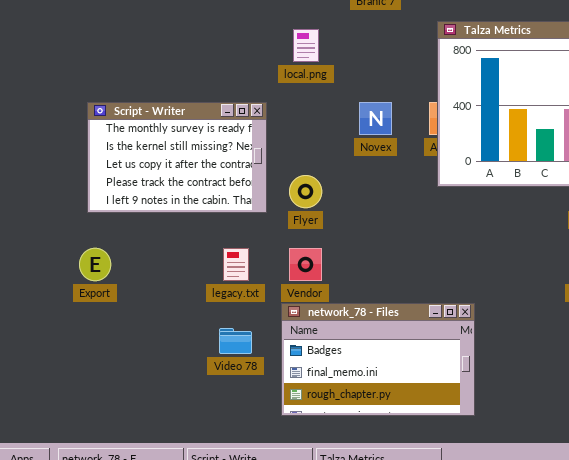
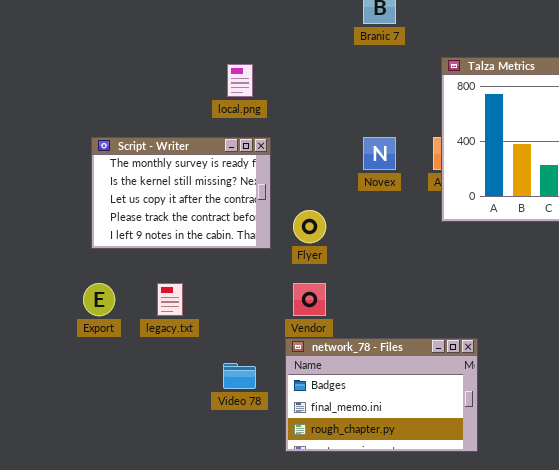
local.png: [293,29,319,62] -> [227,64,253,97], moved
legacy.txt: [223,248,249,281] -> [157,283,183,316], moved

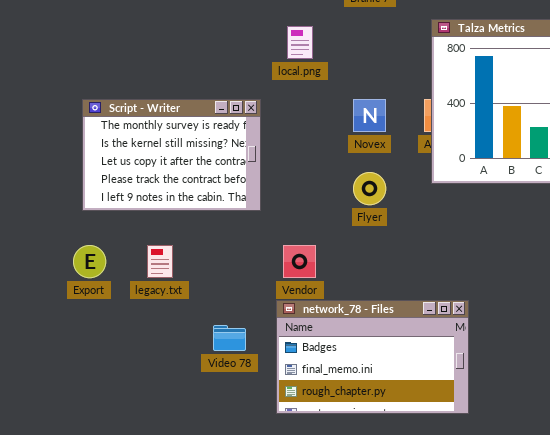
local.png: [227,64,253,97] -> [287,26,313,59], moved
Flyer: [293,210,326,243] -> [353,172,386,205], moved

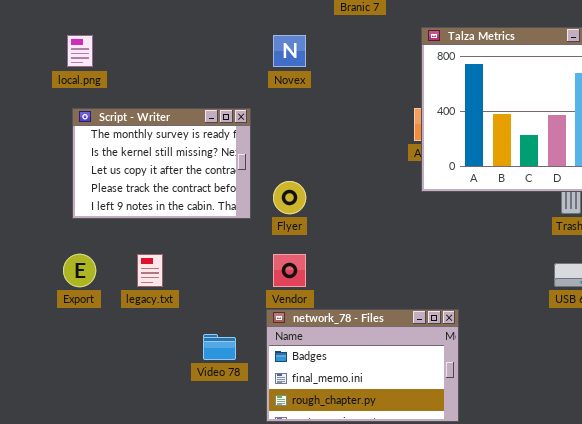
local.png: [287,26,313,59] -> [67,35,93,67], moved
Novex: [353,99,386,132] -> [273,35,306,67], moved
Flyer: [353,172,386,205] -> [273,181,306,214], moved

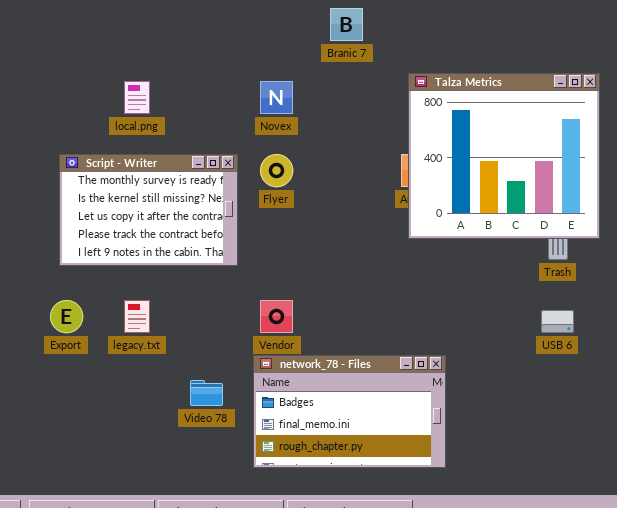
local.png: [67,35,93,67] -> [124,81,150,114], moved
Flyer: [273,181,306,214] -> [260,154,293,187], moved

